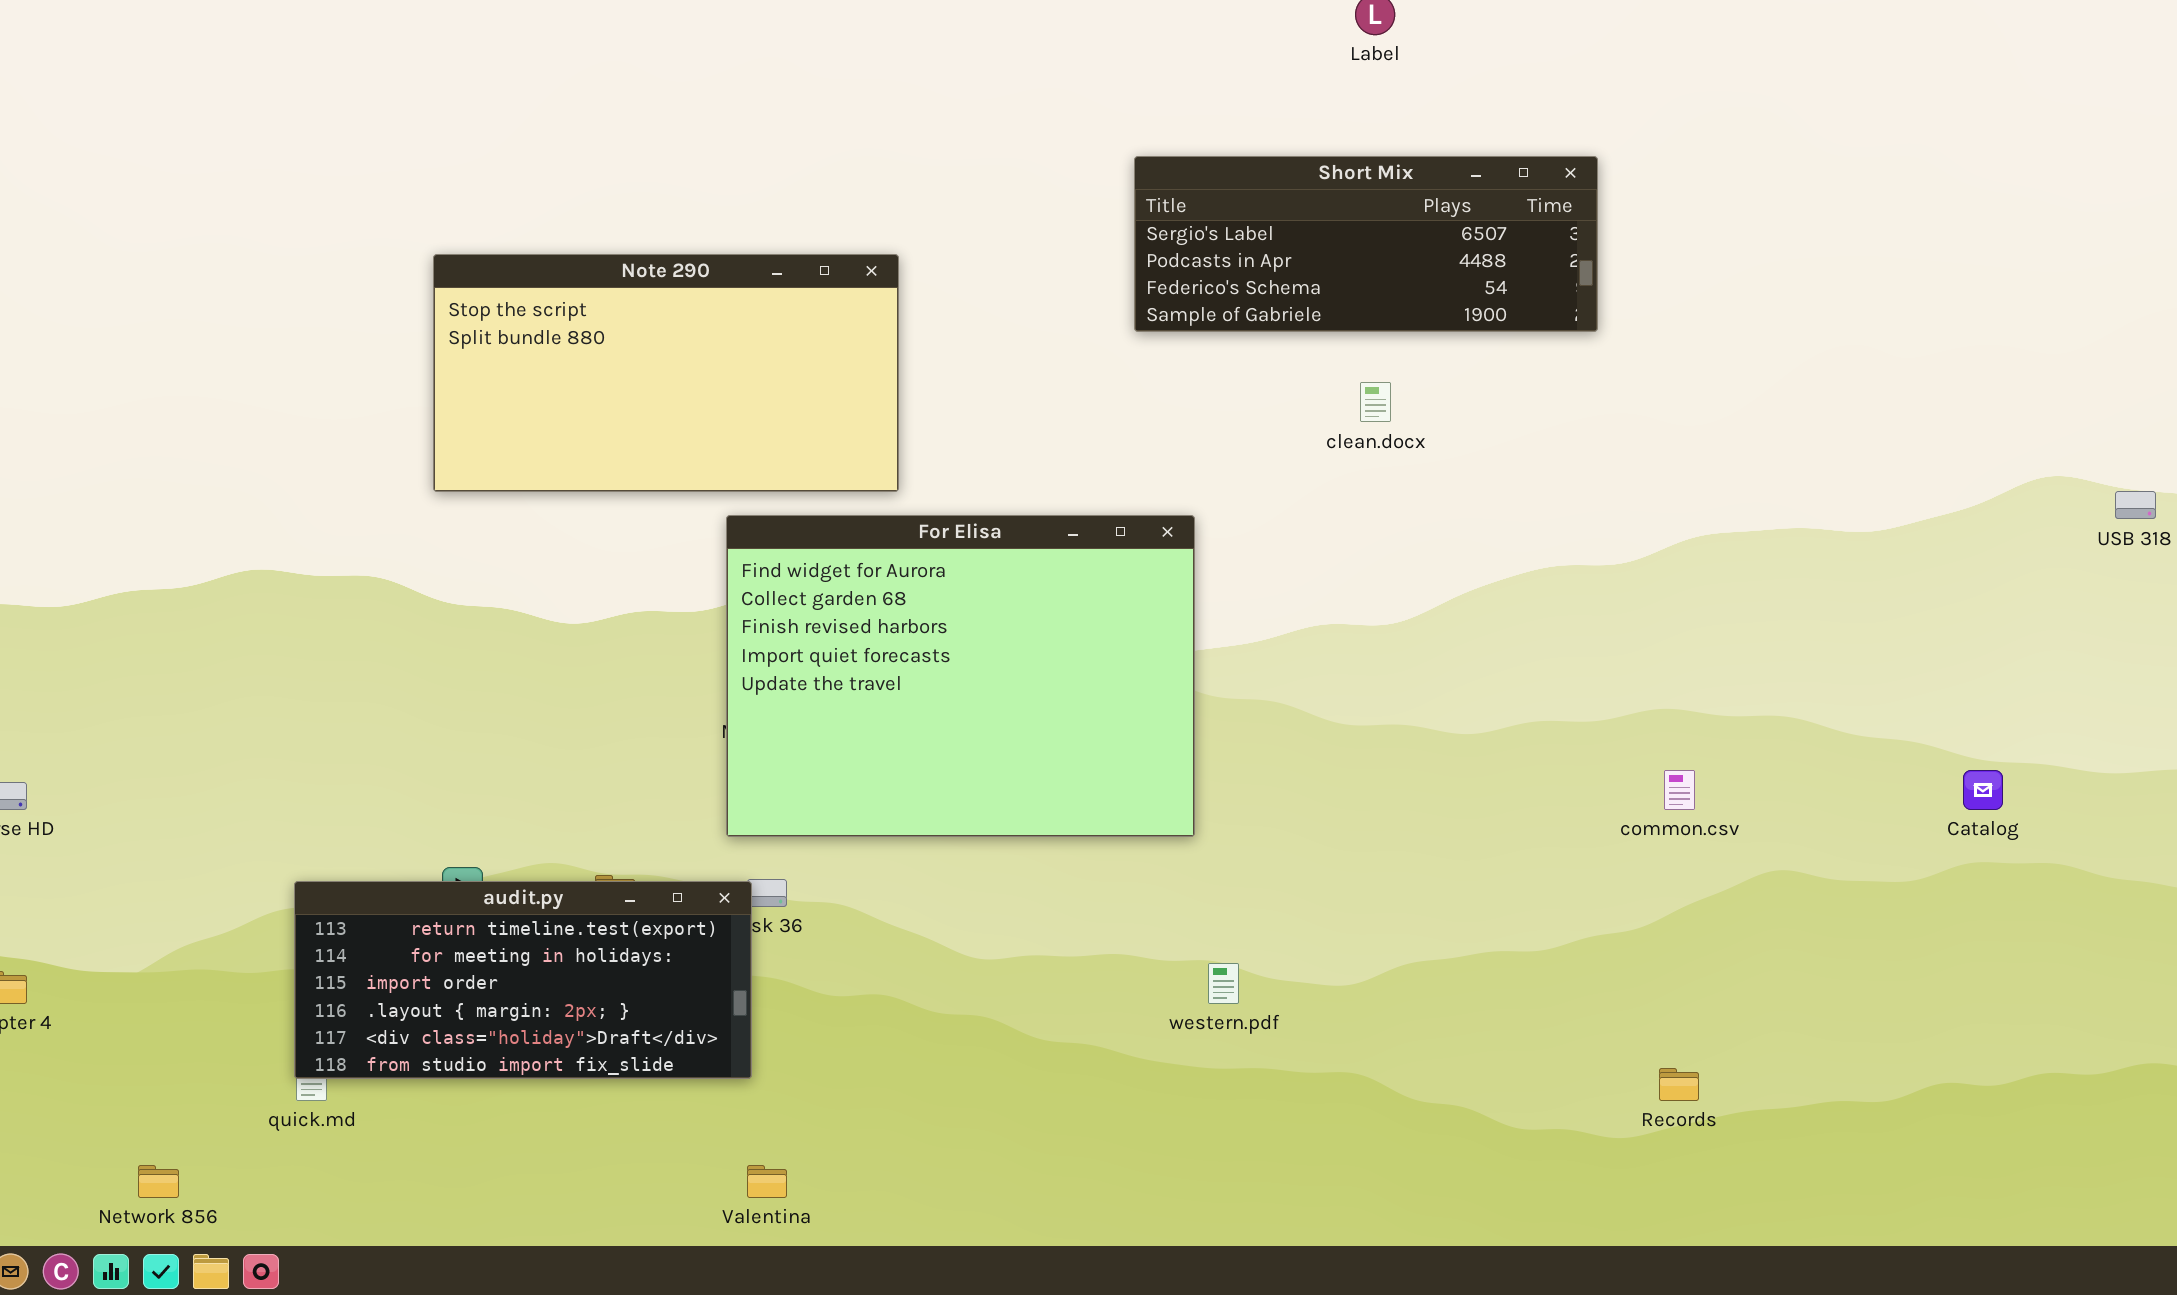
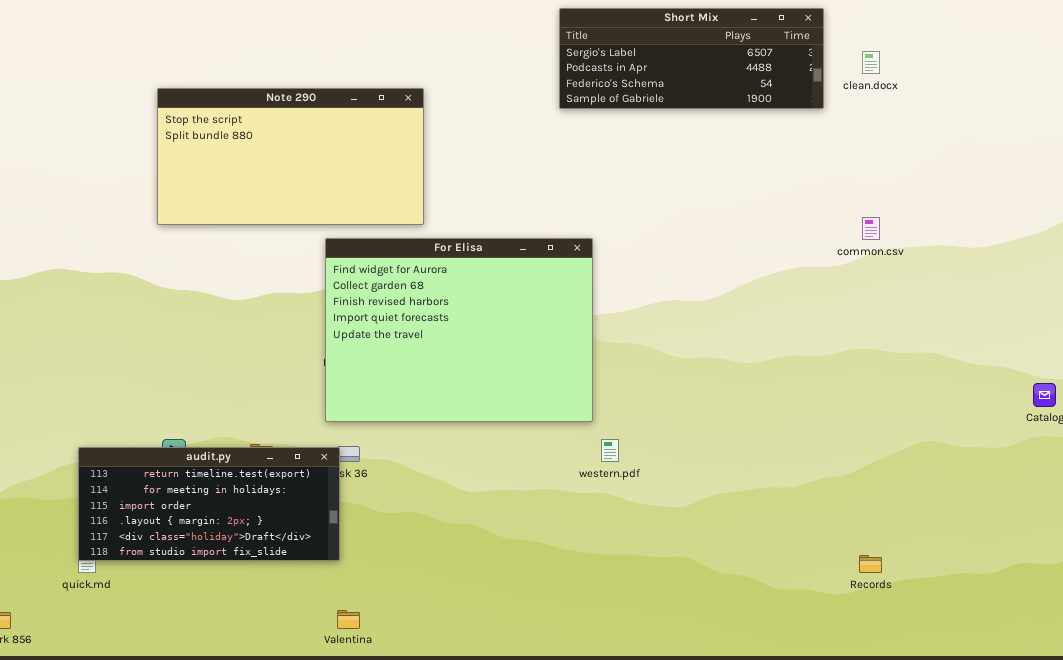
Short Mix: [1134,156,1598,332] -> [559,8,824,109], moved
clean.docx: [1360,382,1391,422] -> [862,51,880,74], moved
common.csv: [1664,770,1695,810] -> [862,217,880,240], moved
western.pdf: [1208,963,1239,1004] -> [601,439,619,462], moved

